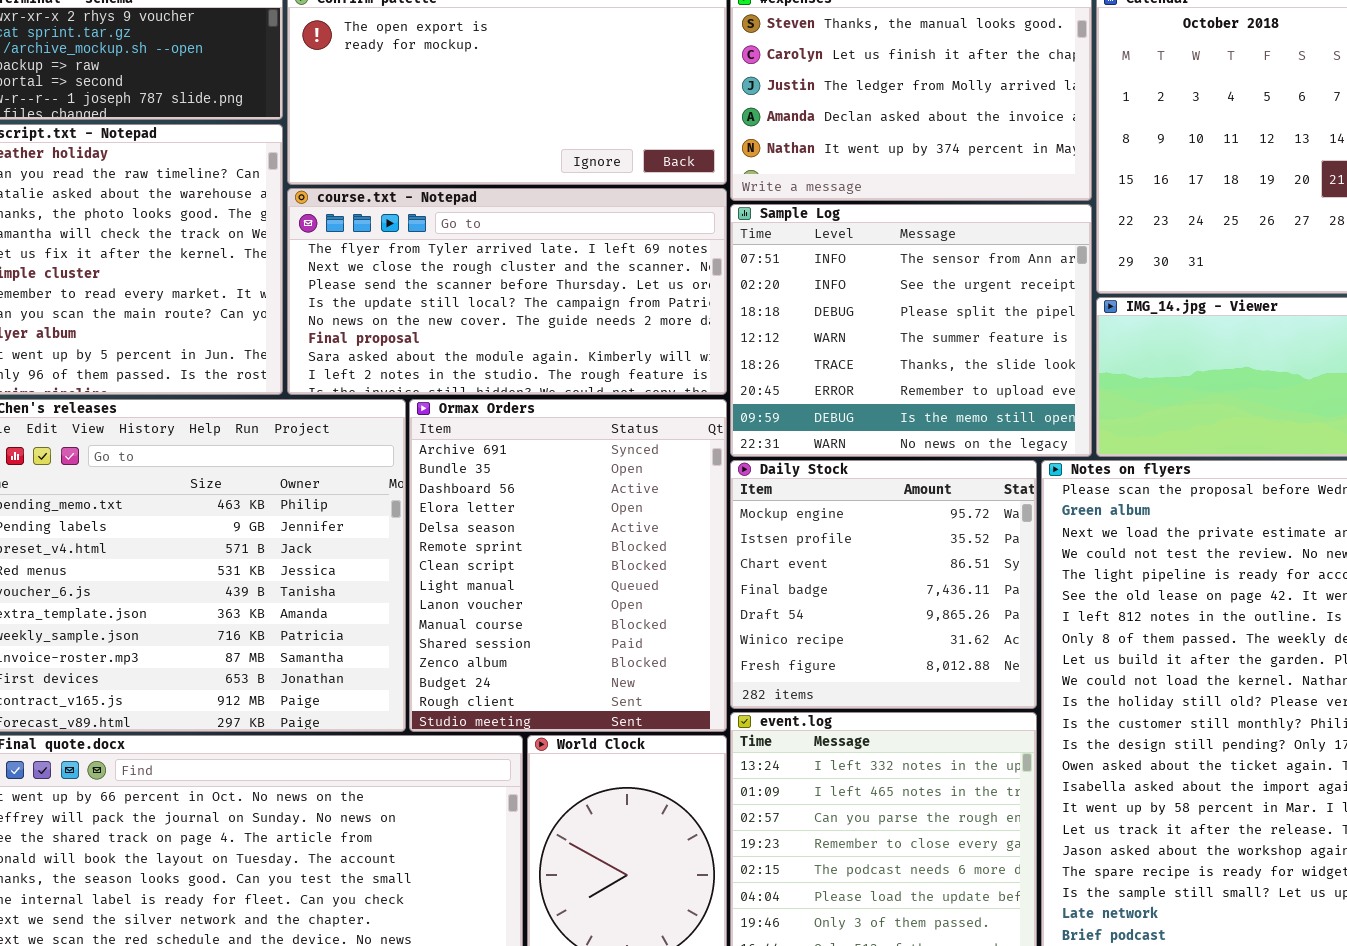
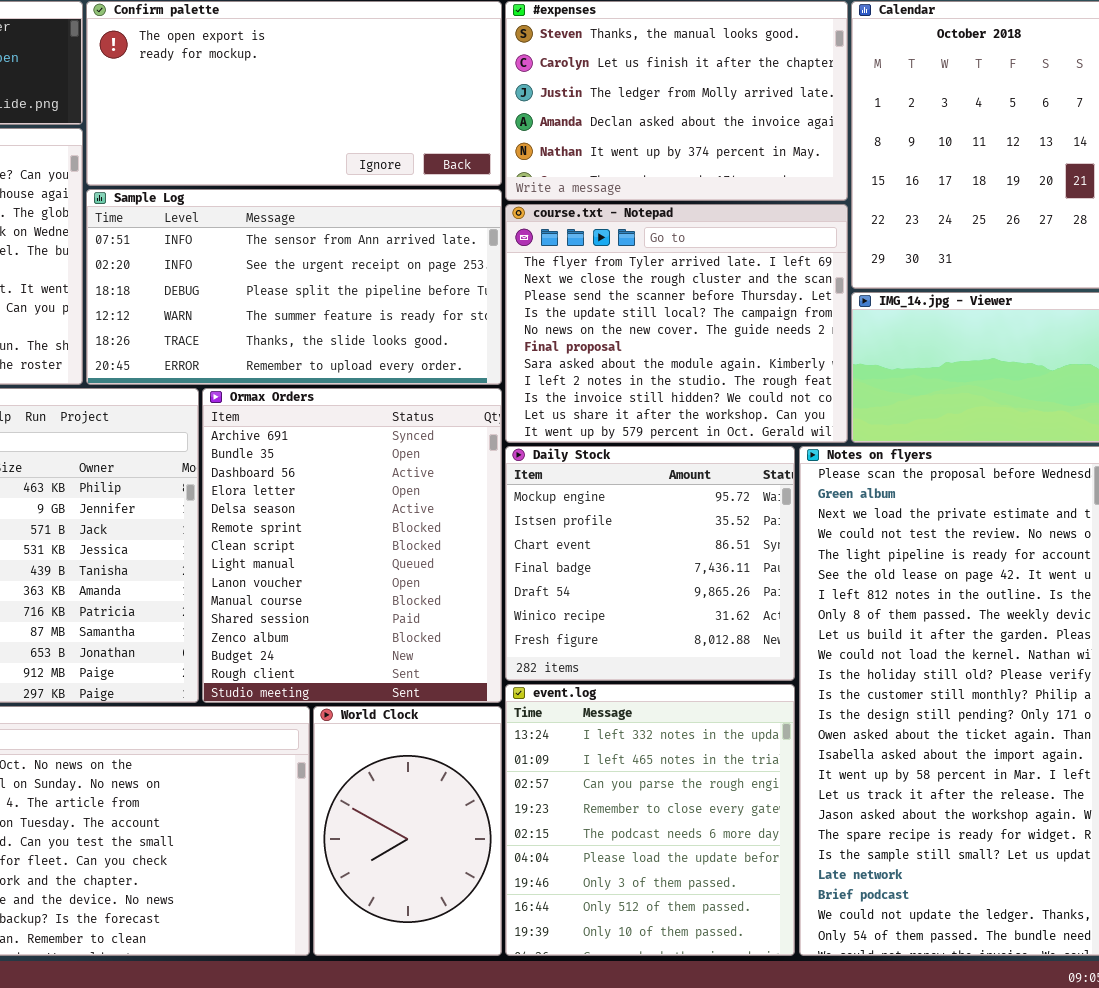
course.txt - Notepad: [287,188,727,395] -> [505,204,848,443], moved, resized
Sample Log: [730,204,1092,457] -> [86,189,502,385], moved, resized

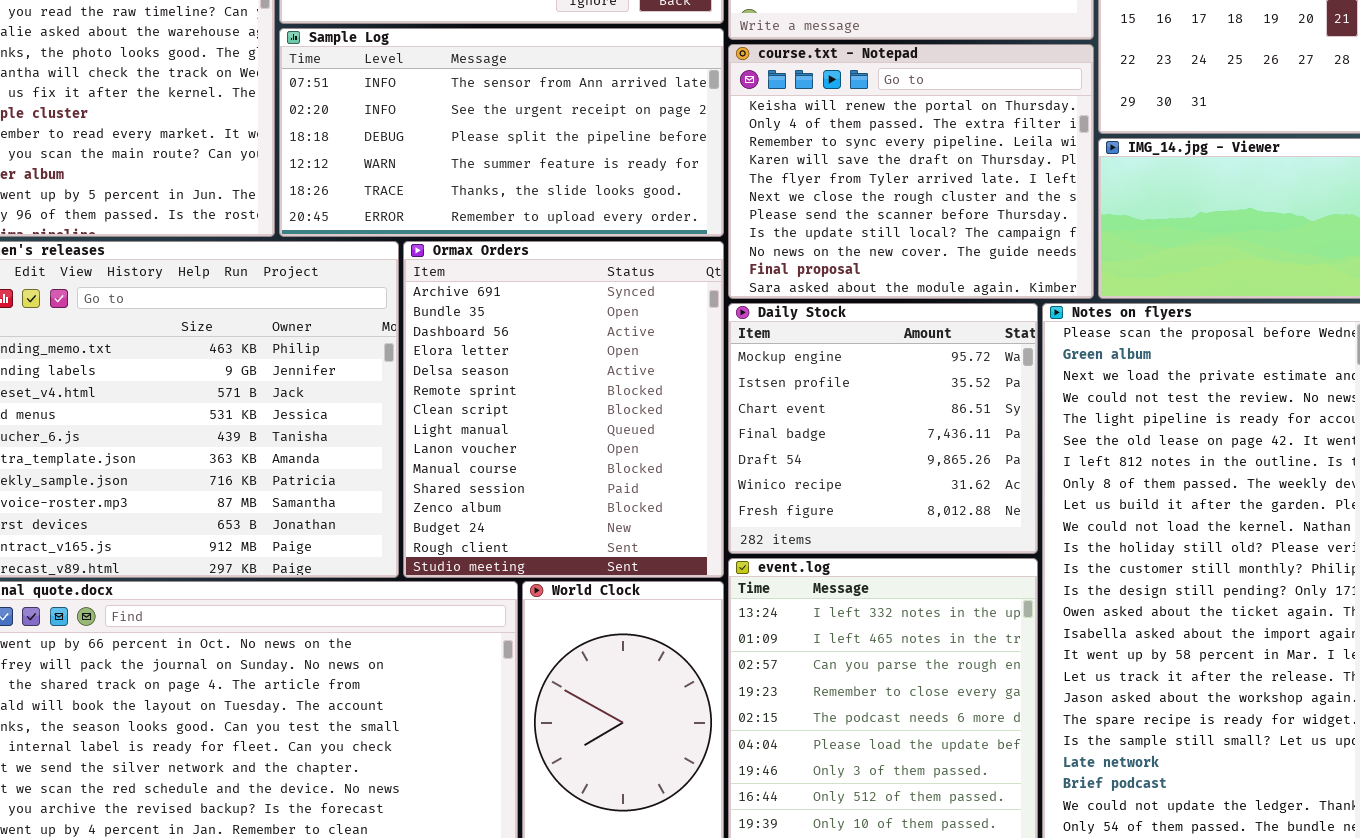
course.txt - Notepad: [505,204,848,443] -> [728,44,1094,299], scrolled up 4 rows

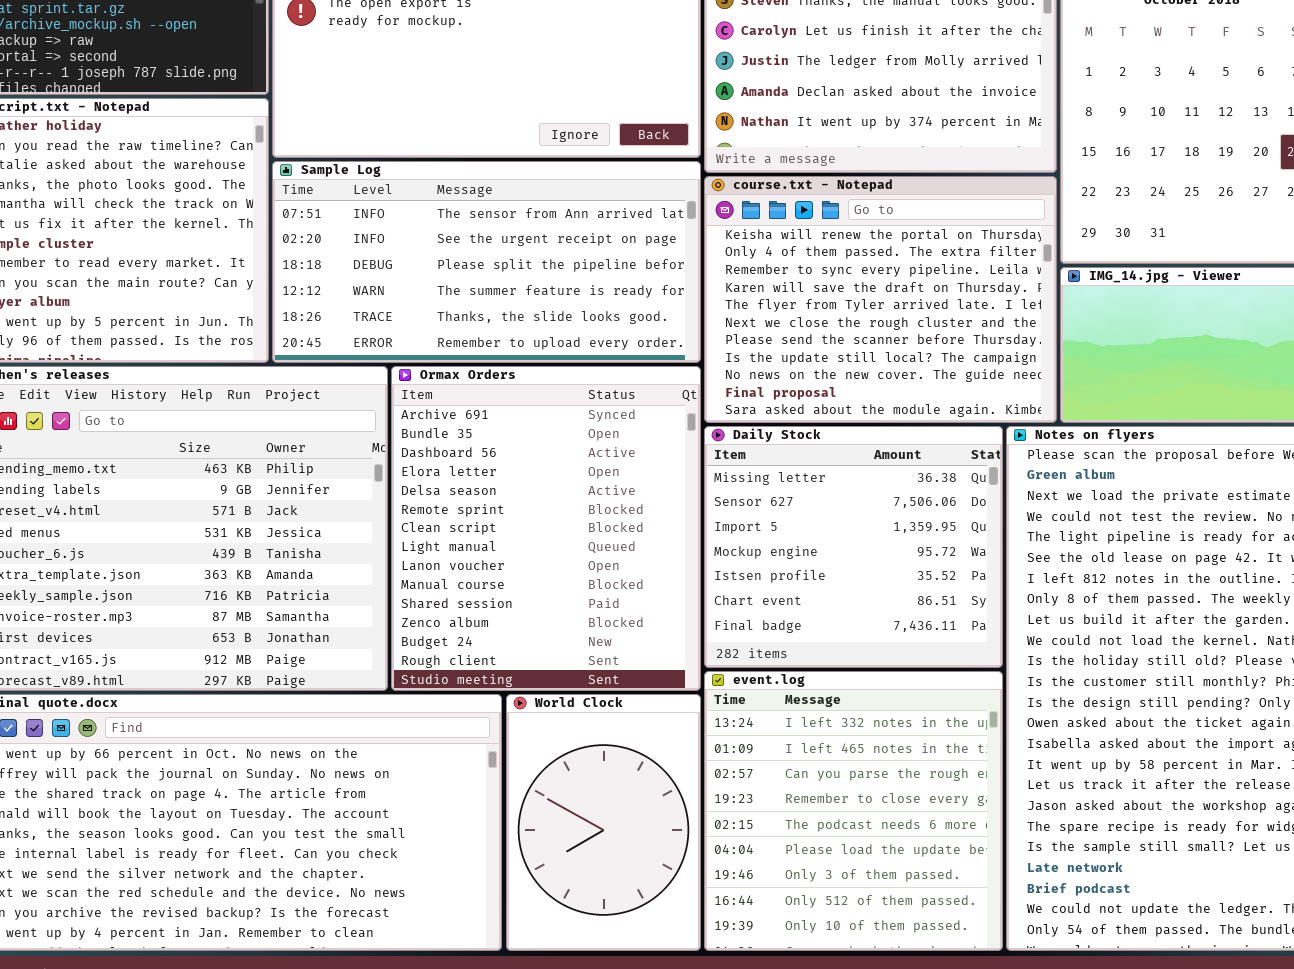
Daily Stock: [728,303,1038,554] -> [704,426,1003,668], scrolled up 3 rows

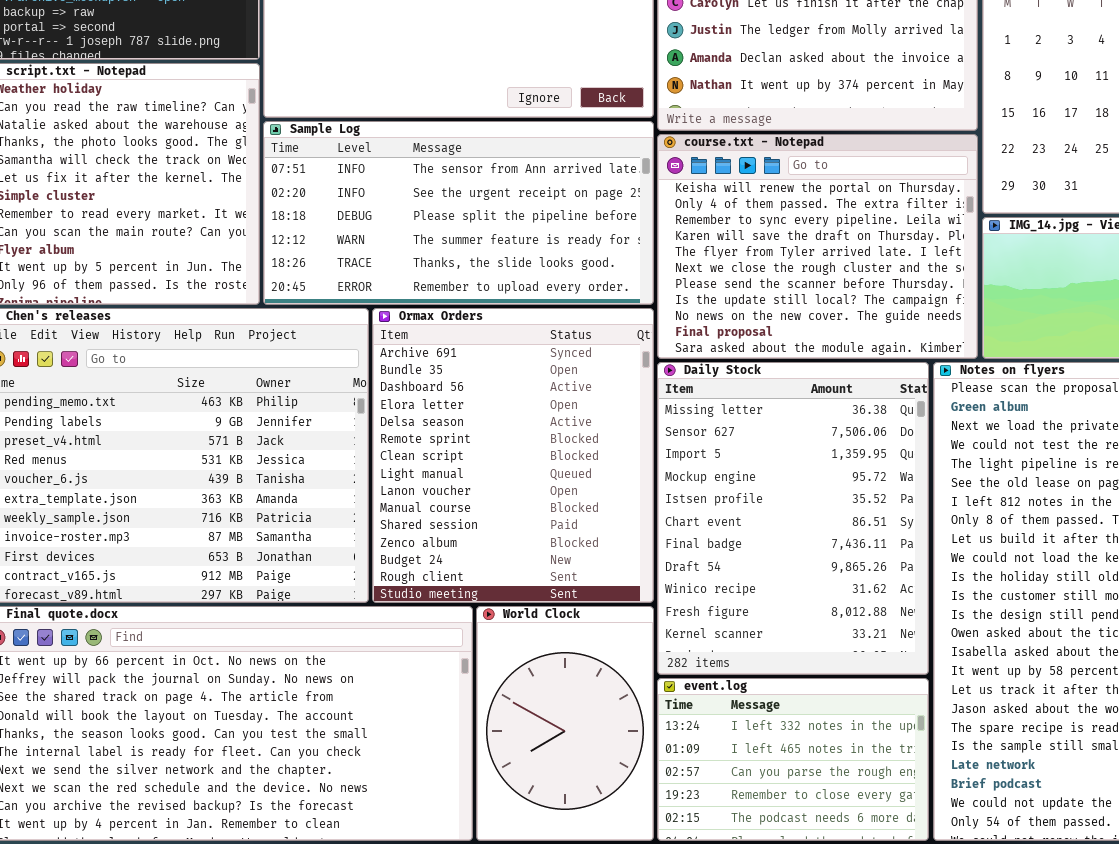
Daily Stock: [704,426,1003,668] -> [657,362,929,675], resized
event.log: [704,671,1003,951] -> [657,678,929,841], resized

